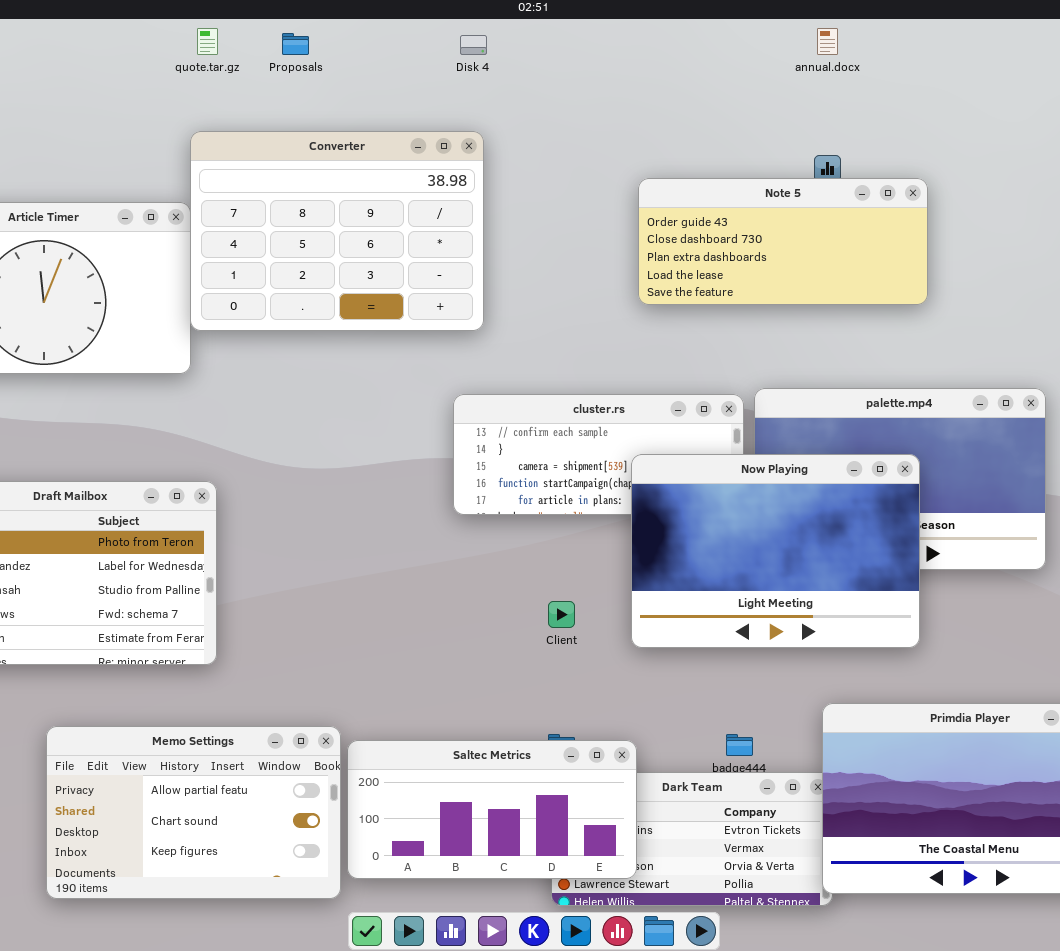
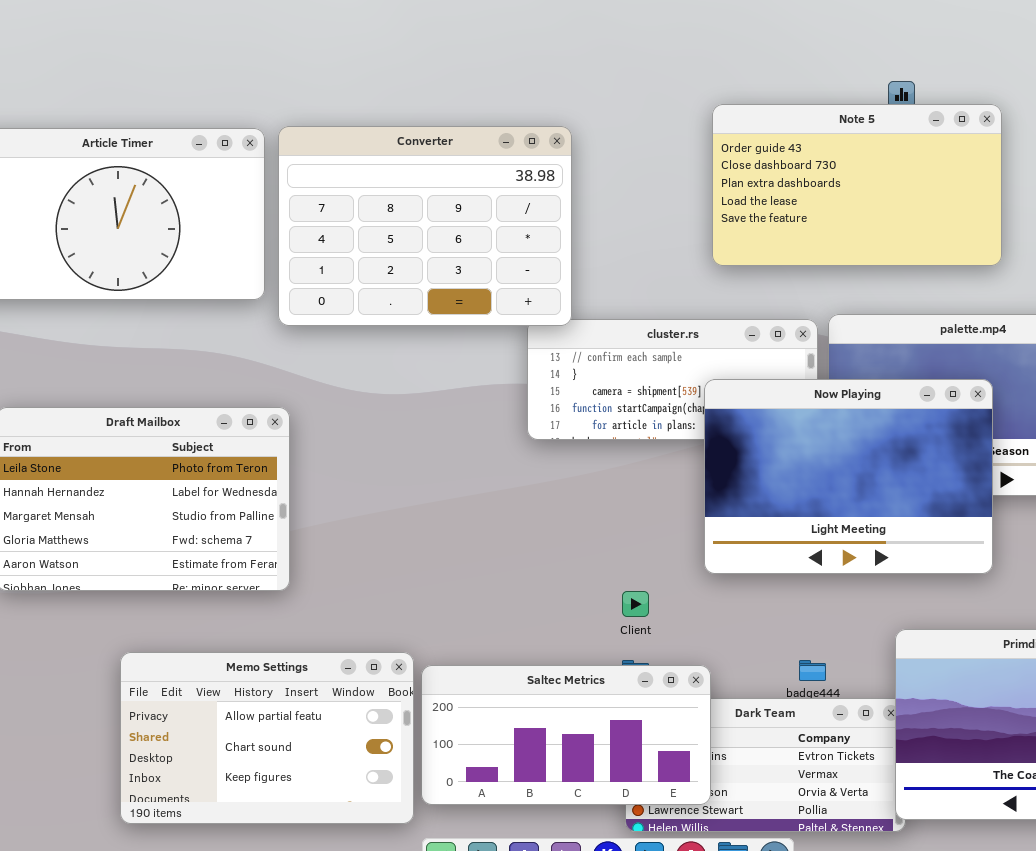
Converter: [190,131,484,331] -> [278,126,572,326], moved
Note 5: [638,178,928,305] -> [712,104,1002,266], resized
Client: [548,601,575,628] -> [622,591,649,617], moved

